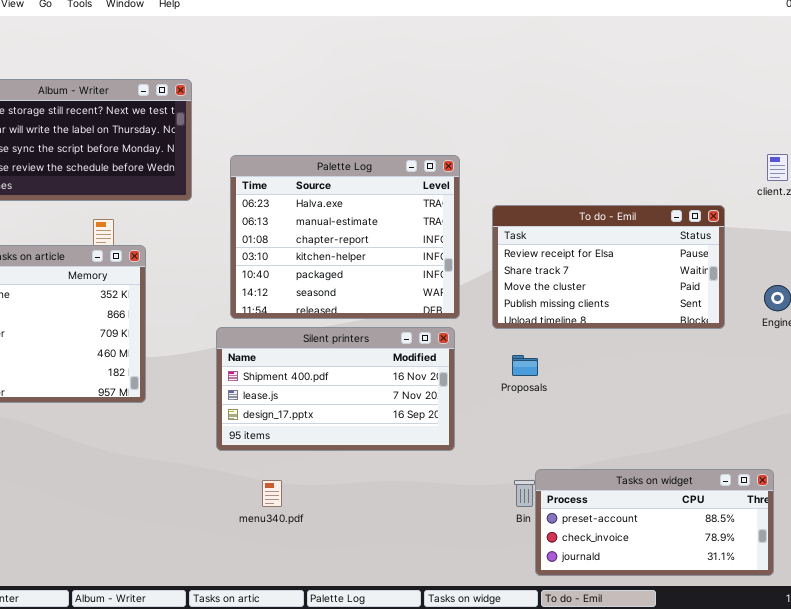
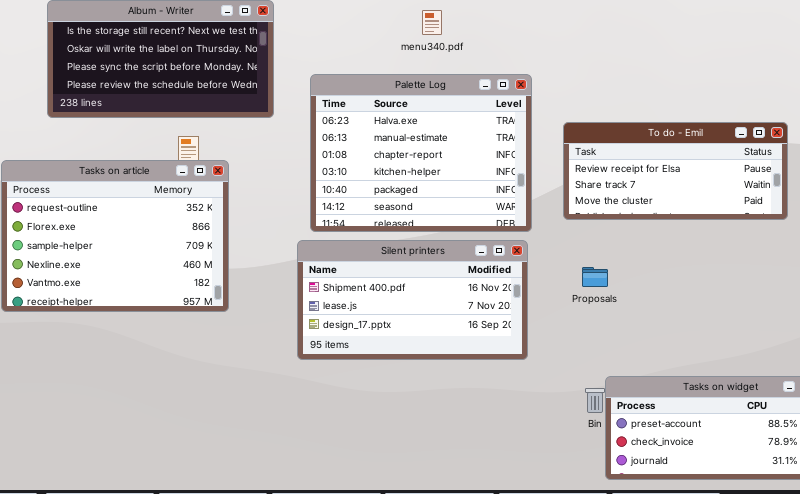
To do - Emil: [492,205,725,329] -> [563,122,788,220], resized
menu340.pdf: [262,480,282,507] -> [422,10,442,35], moved

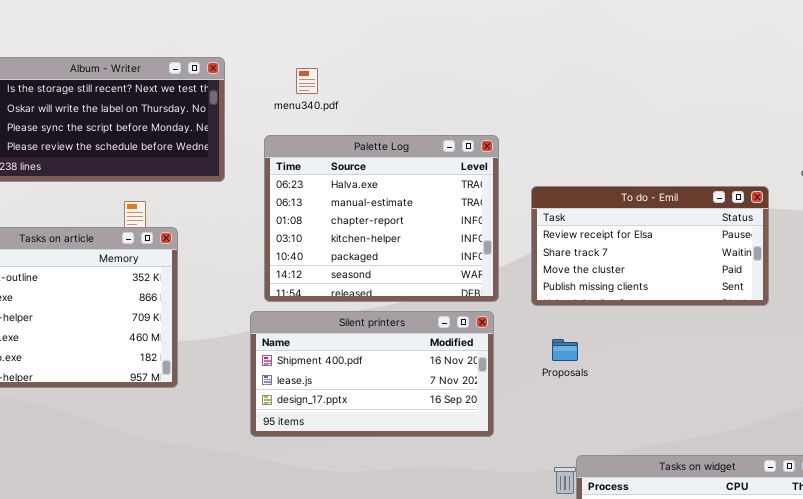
menu340.pdf: [422,10,442,35] -> [296,68,318,94], moved
To do - Emil: [563,122,788,220] -> [531,186,769,306], resized

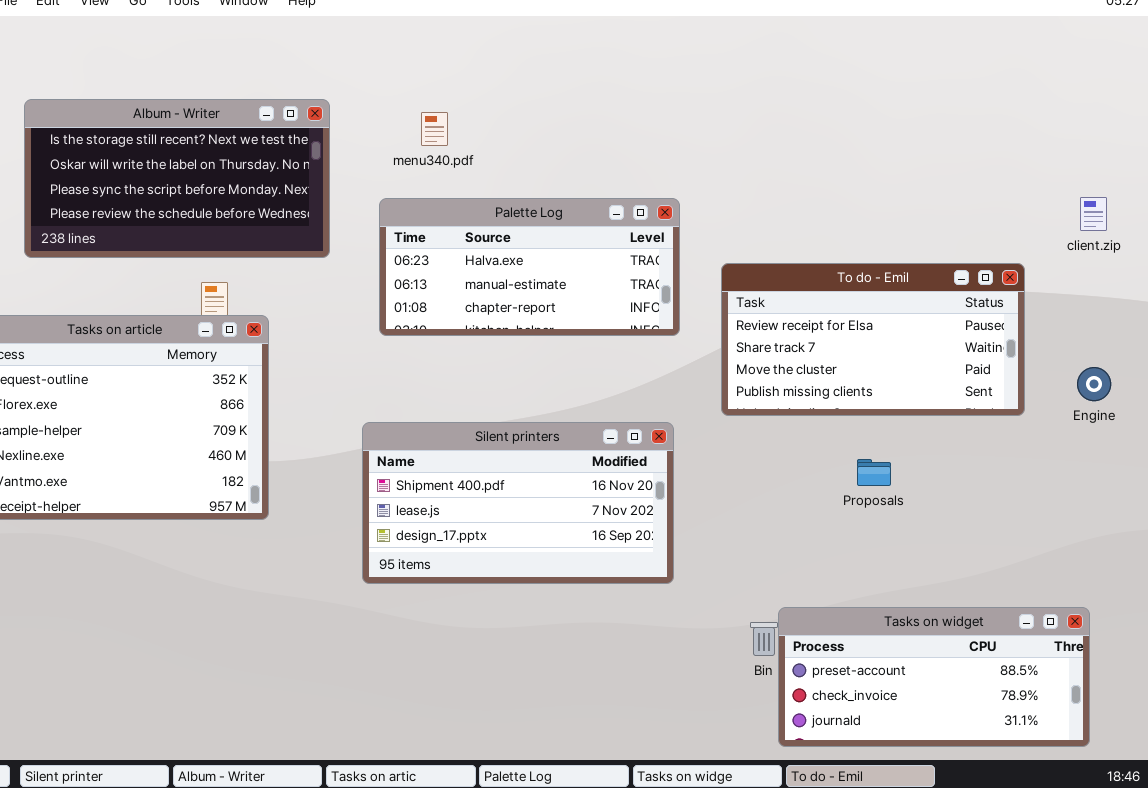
Palette Log: [264,135,499,302] -> [379,198,680,336], resized
Proposals: [552,339,578,361] -> [857,459,891,486], moved

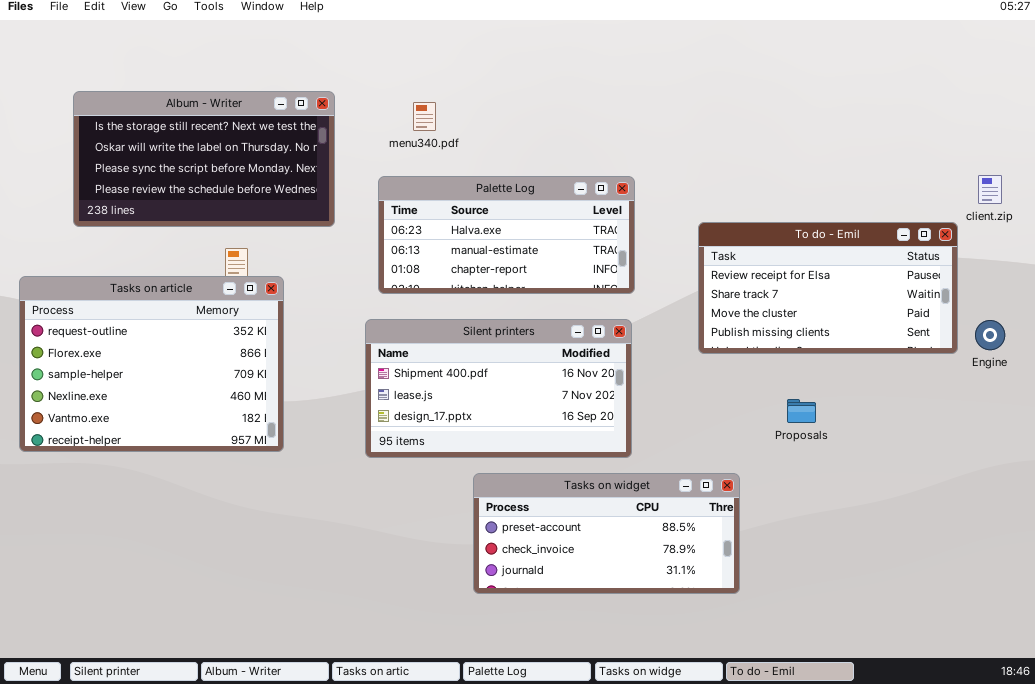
To do - Emil: [721,263,1025,416] -> [698,222,958,354], moved
Silent printers: [362,422,674,584] -> [365,319,632,458], moved
Tasks on widget: [778,607,1090,747] -> [473,473,740,594], moved

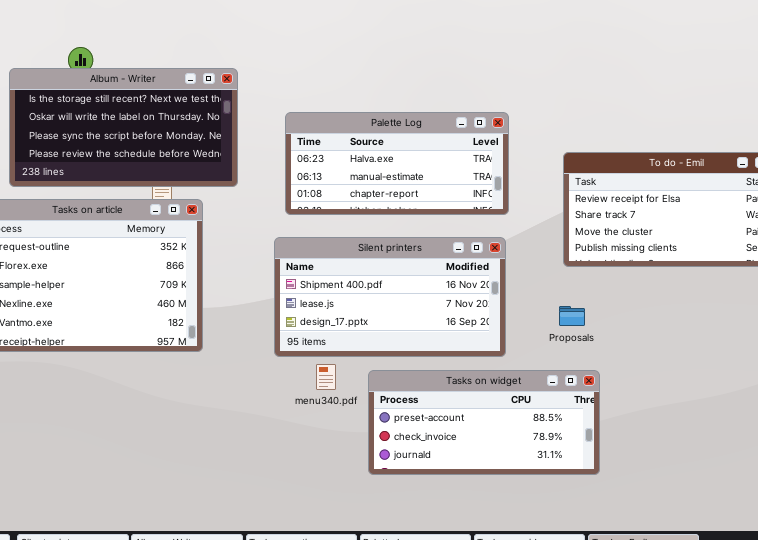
Album - Writer: [73,91,335,227] -> [9,68,238,187], moved
menu340.pdf: [413,102,436,131] -> [316,364,336,390], moved
Proposals: [787,399,816,423] -> [559,306,585,326], moved

